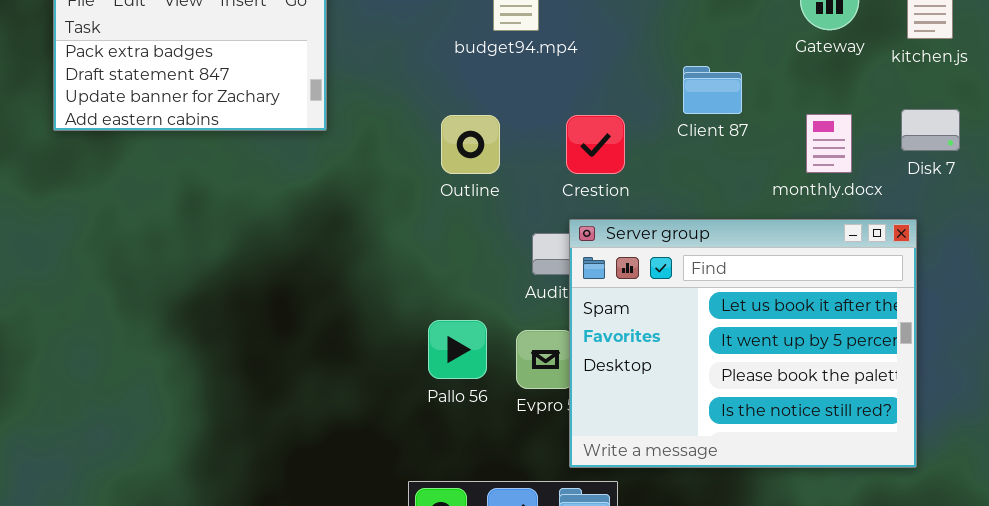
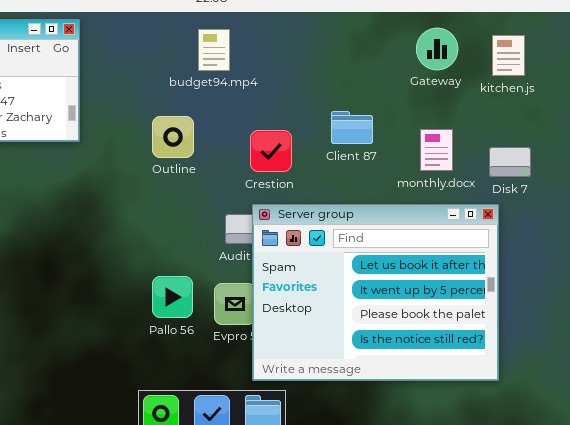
Client 87: [683,66,742,114] -> [331,111,373,144], moved
Disk 7: [901,109,960,151] -> [489,147,531,177], moved
Outline: [441,115,500,174] -> [152,116,194,158], moved

